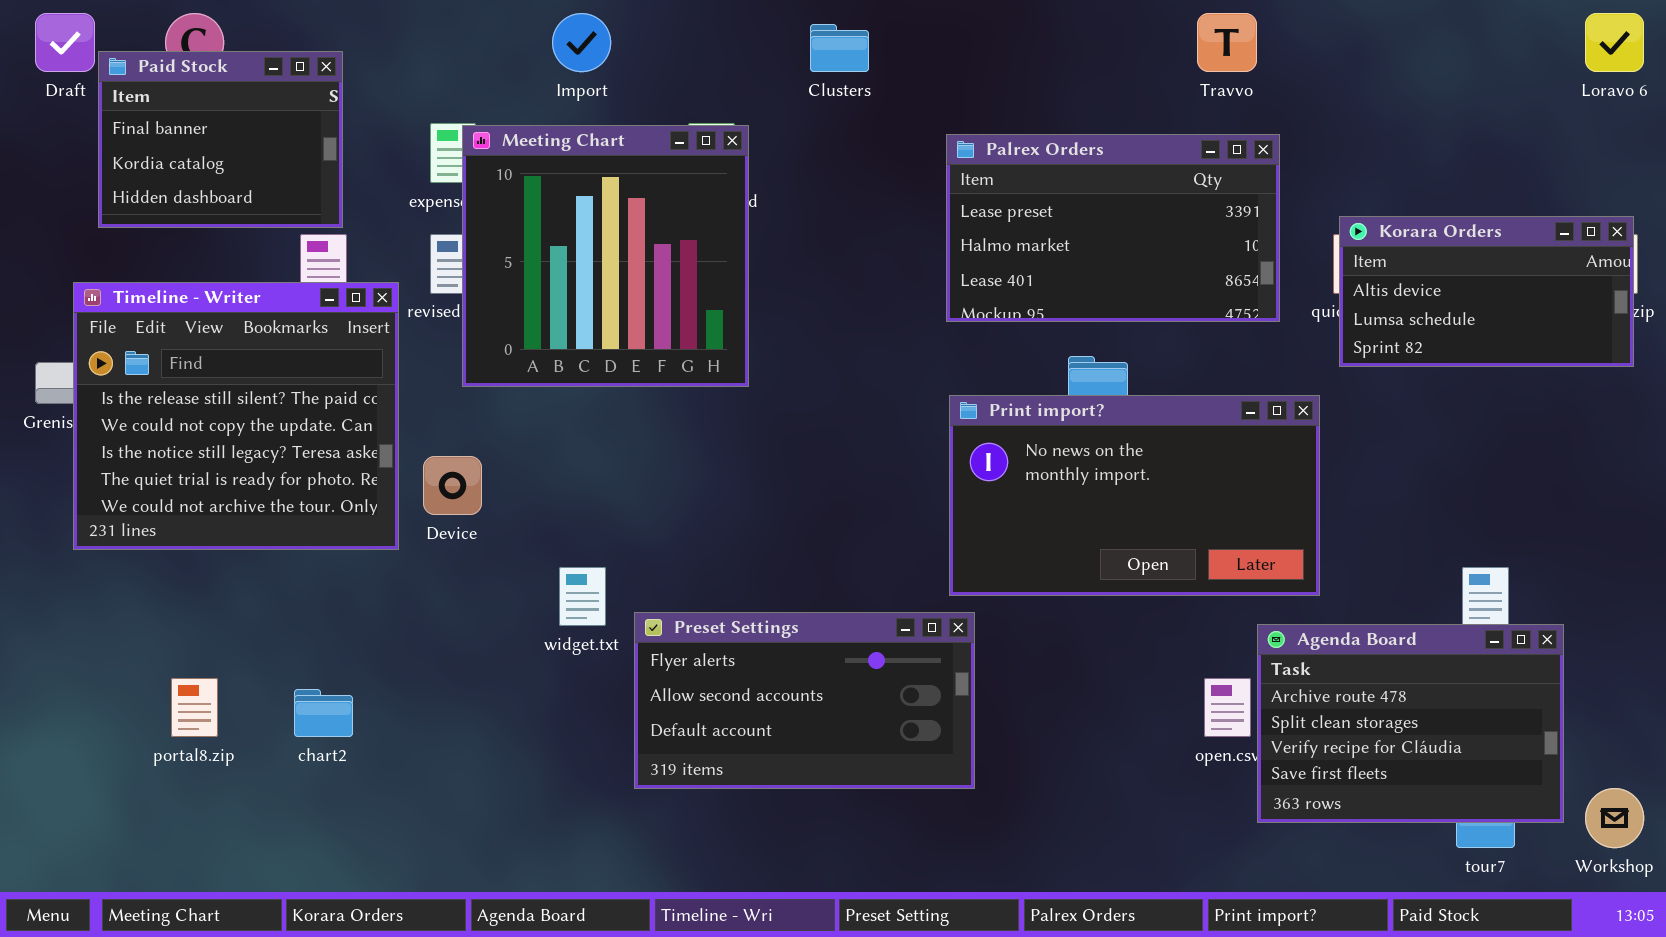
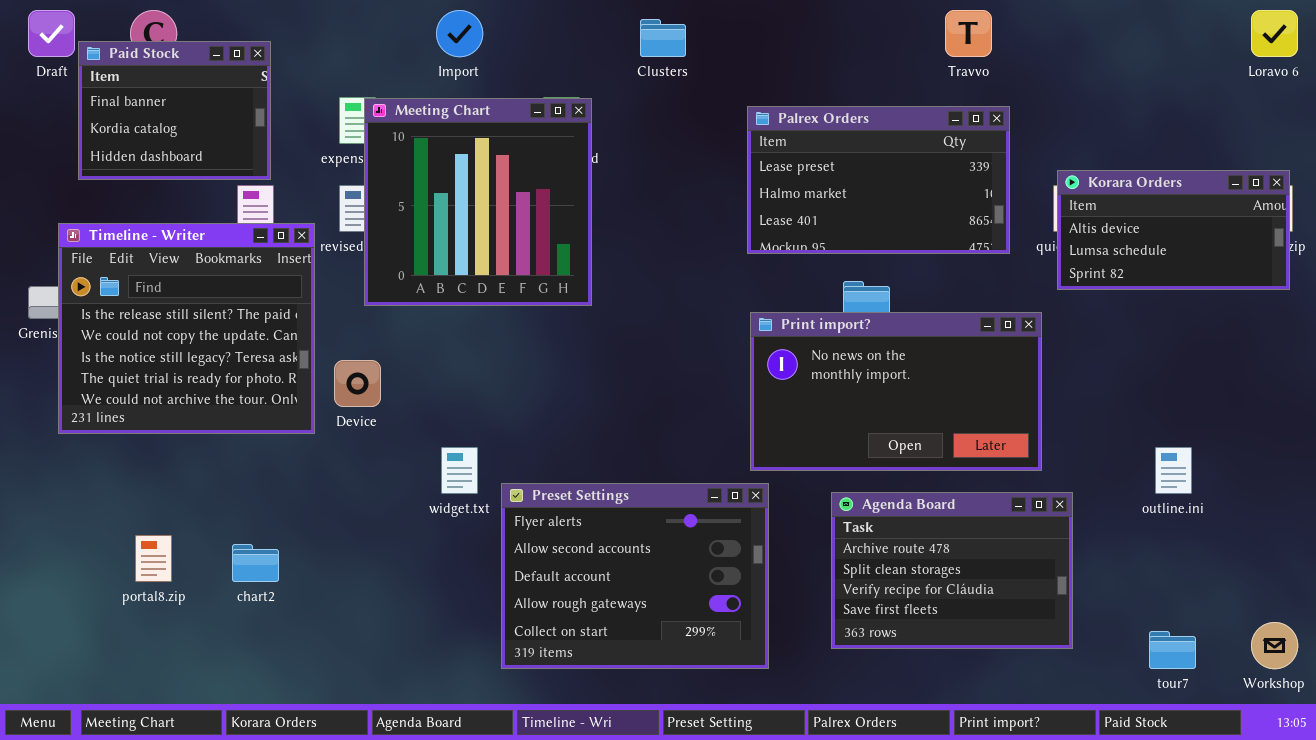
Preset Settings: [634,612,975,789] -> [501,483,769,669], resized
Agenda Board: [1257,624,1564,823] -> [831,492,1073,649], moved

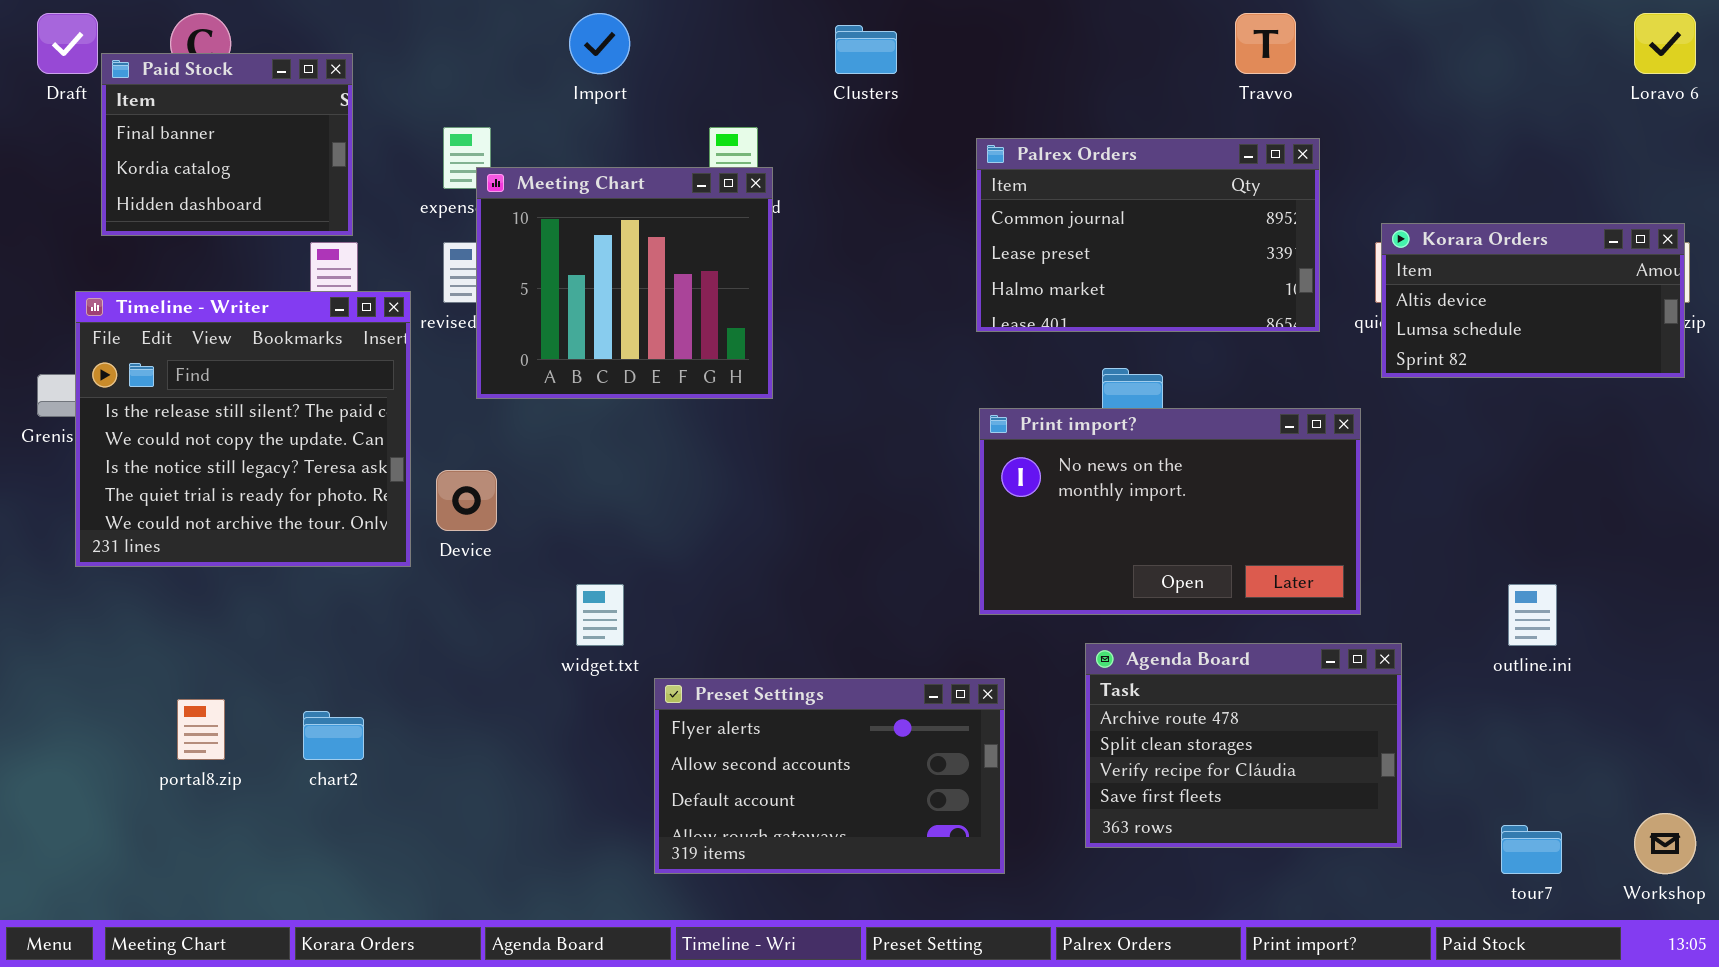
Meeting Chart: [364,98,592,306] -> [476,167,773,399], resized
Palrex Orders: [747,106,1010,254] -> [976,138,1320,332], scrolled up 1 row
Preset Settings: [501,483,769,669] -> [654,678,1005,874], resized

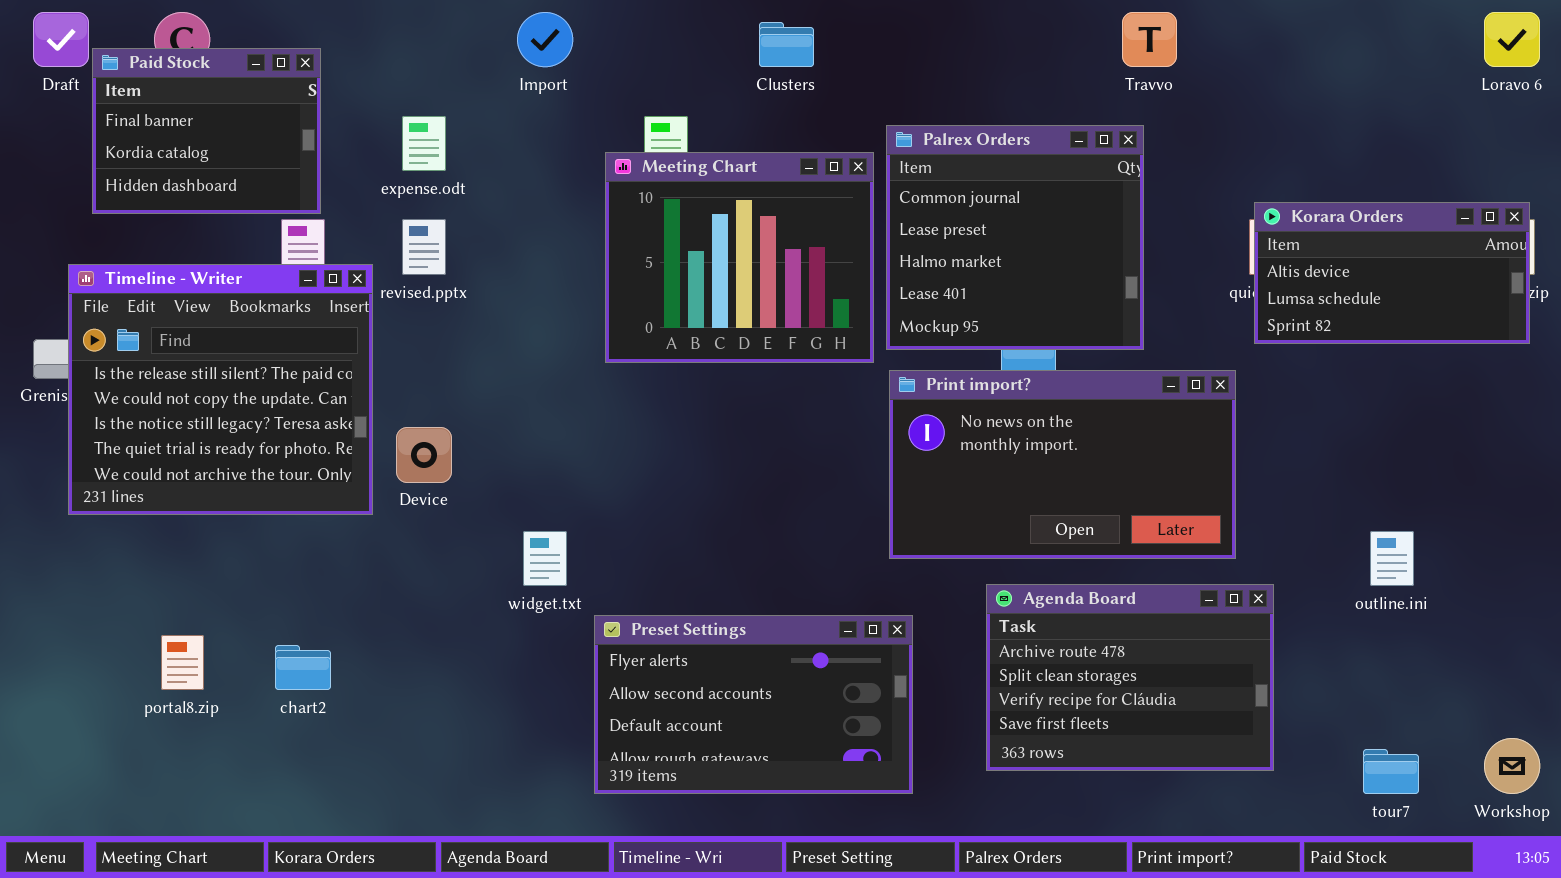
Palrex Orders: [976,138,1320,332] -> [886,125,1144,350], resized
Meeting Chart: [476,167,773,399] -> [605,152,874,363], moved

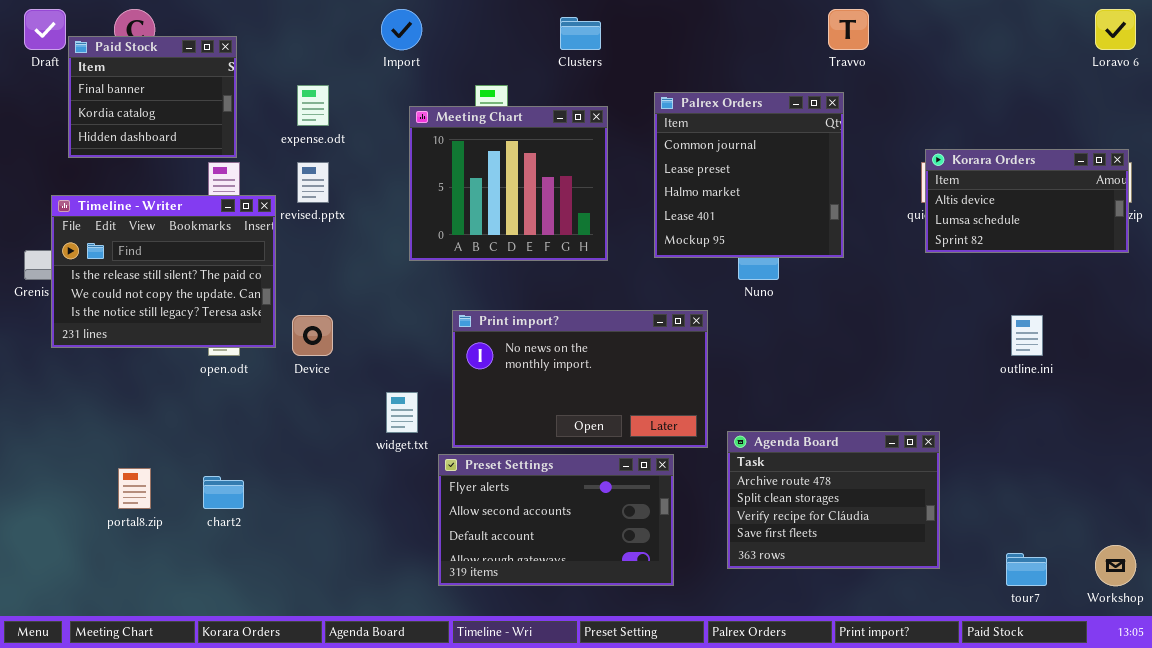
Meeting Chart: [605,152,874,363] -> [409,106,608,261], moved
Timeline - Writer: [68,264,373,515] -> [51,195,276,348], resized
Print import?: [889,370,1236,559] -> [452,310,708,448], moved
outline.ini: [1370,531,1414,586] -> [1011,315,1043,356], moved

